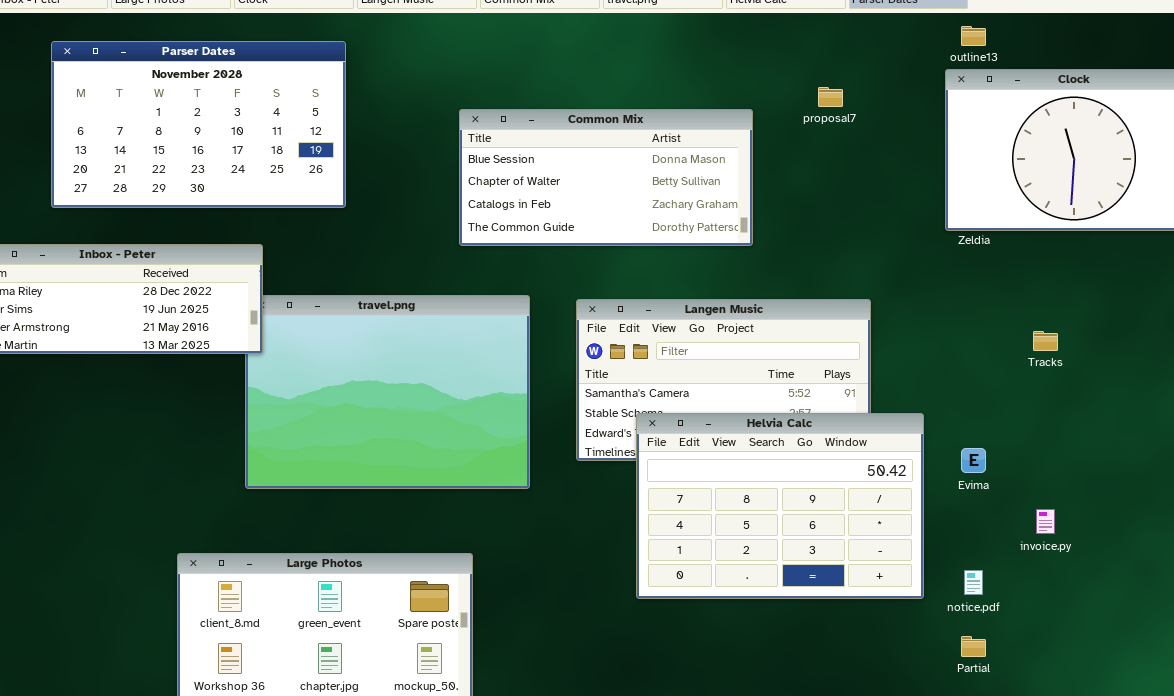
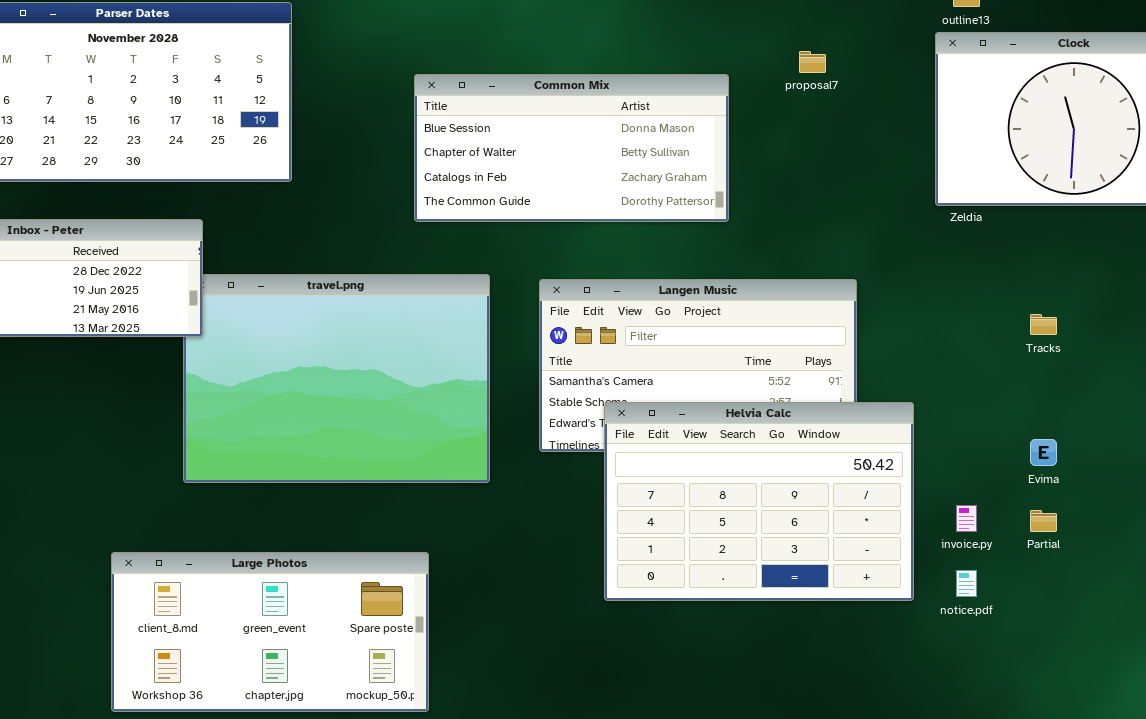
Evima: [961,448,986,473] -> [1030,439,1057,466], moved
invoice.py: [1036,509,1055,534] -> [956,505,977,532], moved
Partial: [961,636,986,657] -> [1030,510,1057,532], moved

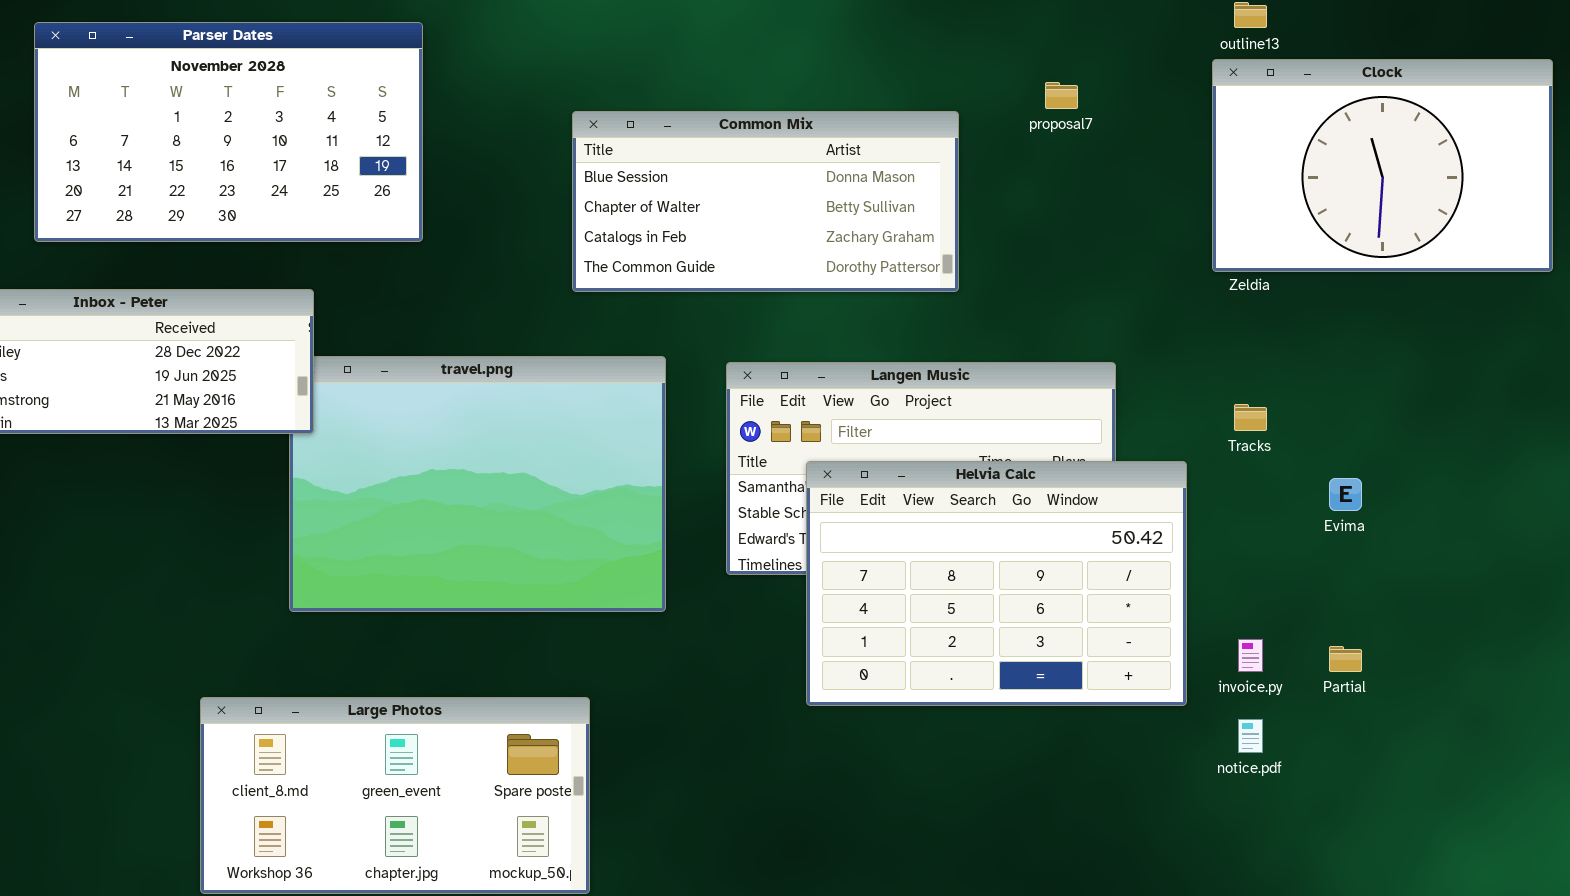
Tracks: [1030,314,1057,335] -> [1234,404,1267,431], moved
Helvia Calc: [604,402,914,601] -> [806,461,1187,706], moved
Evima: [1030,439,1057,466] -> [1329,478,1362,511], moved

